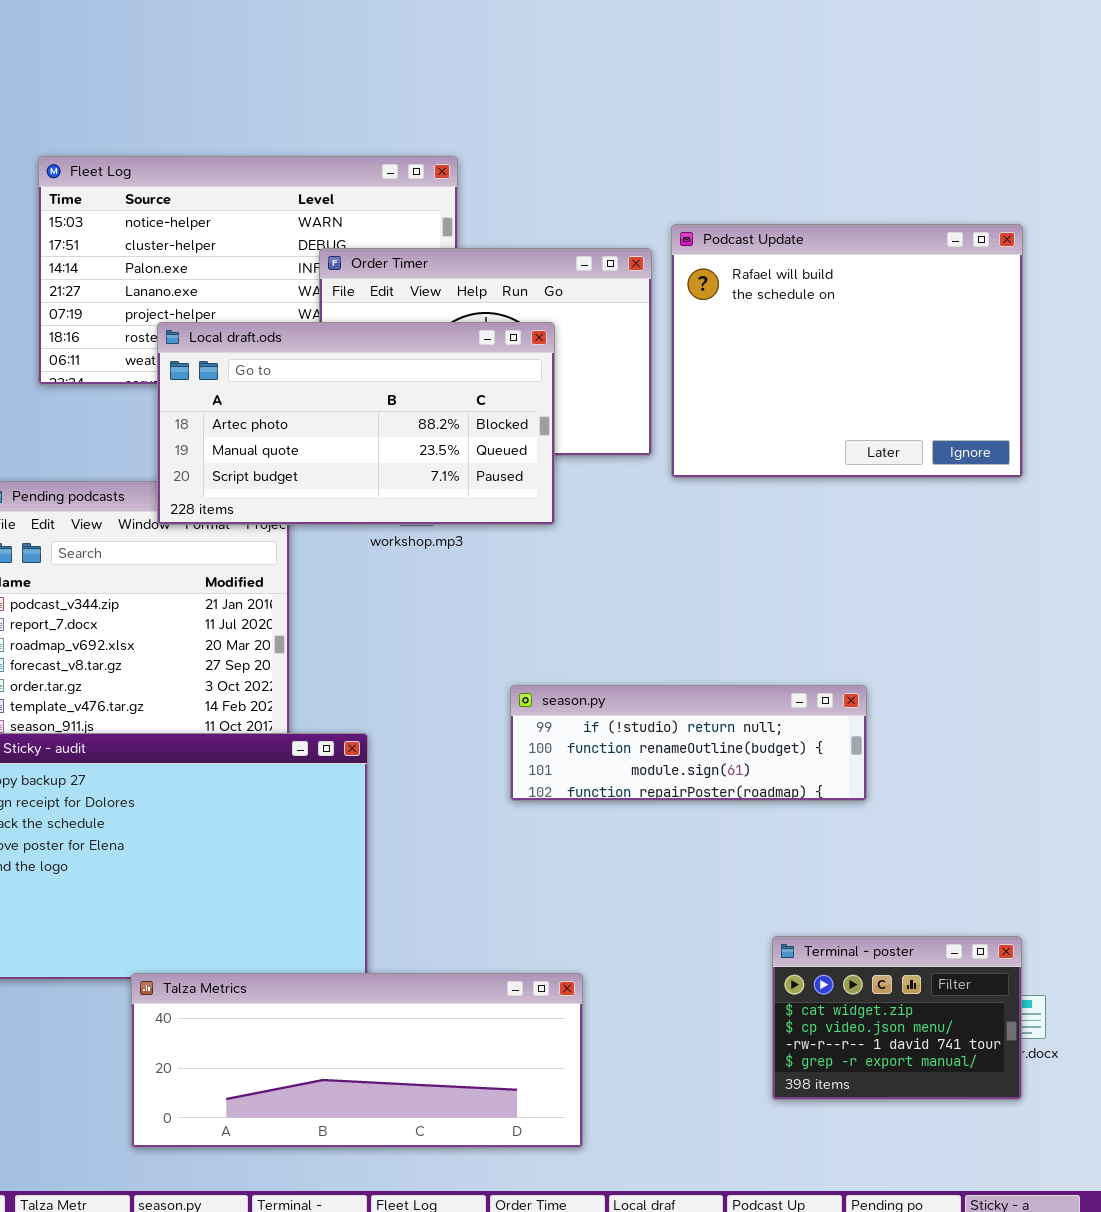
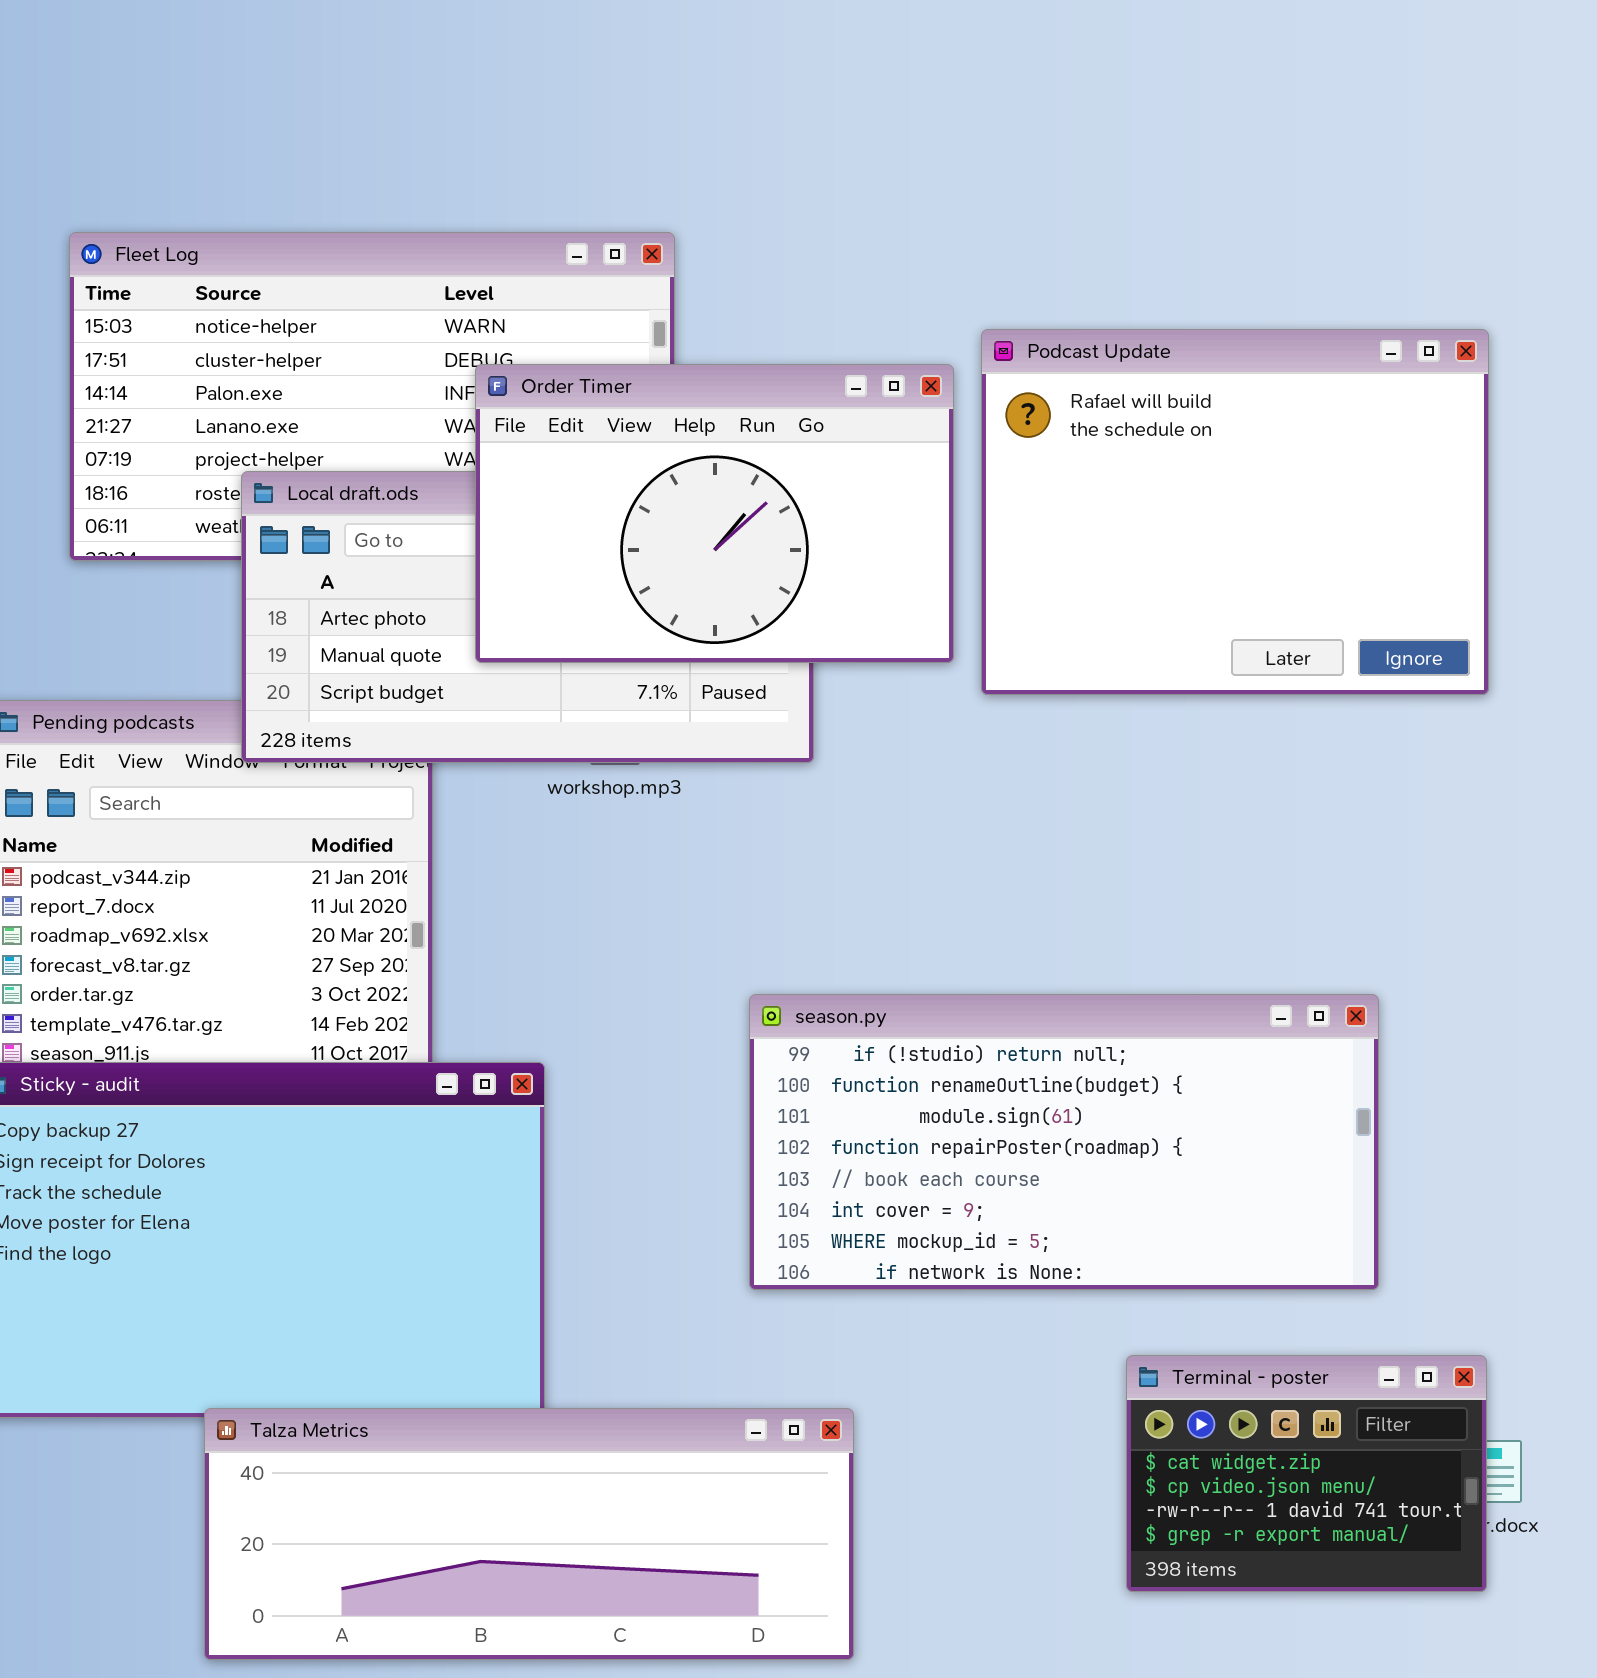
Order Timer: [319,248,652,456] -> [475,364,954,663], raised
season.py: [510,685,867,801] -> [749,994,1379,1290], resized

